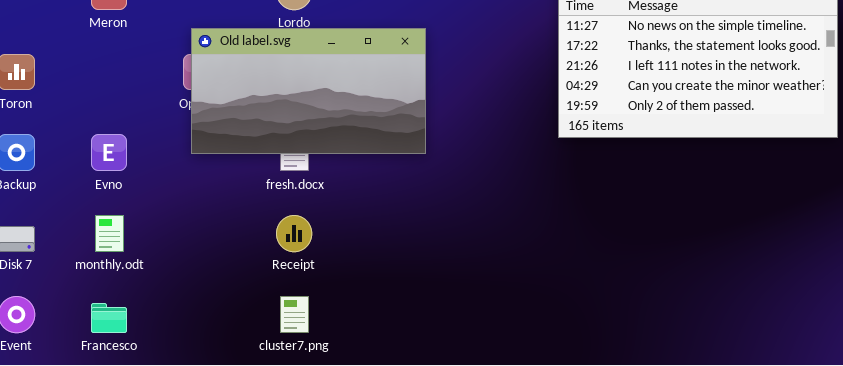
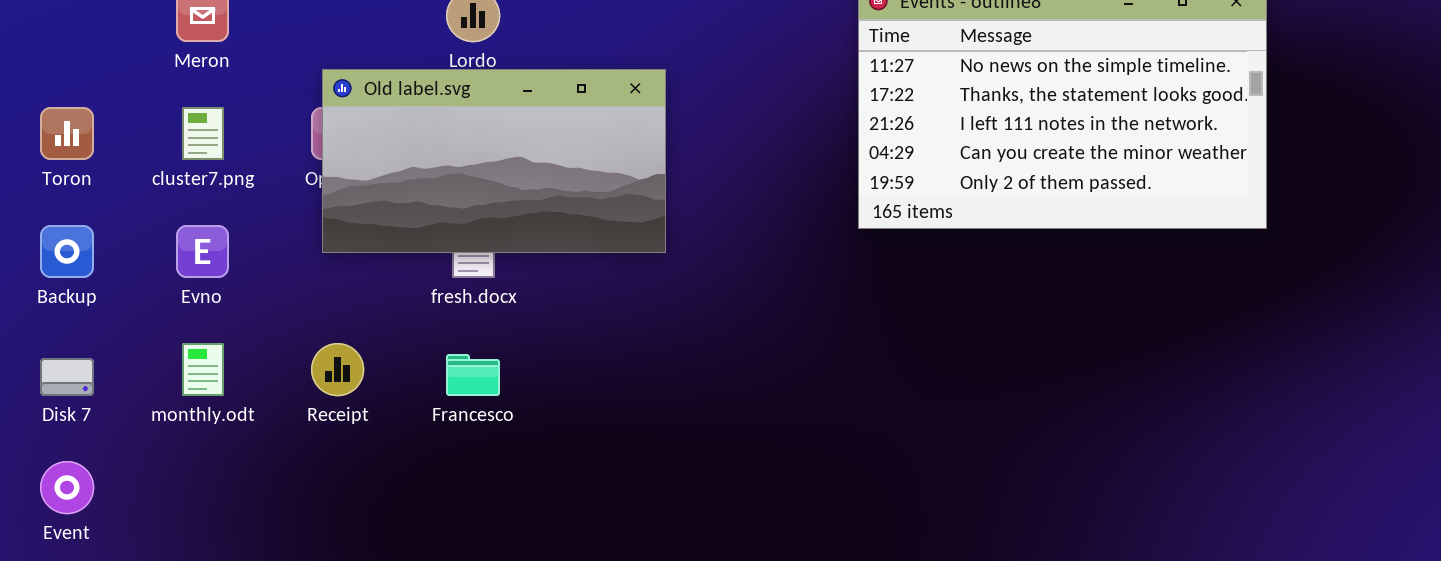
Receipt: [276,215,312,252] -> [311,343,364,396], moved
cluster7.png: [280,296,309,333] -> [182,107,224,160], moved
Francesco: [91,303,127,333] -> [446,354,500,396], moved

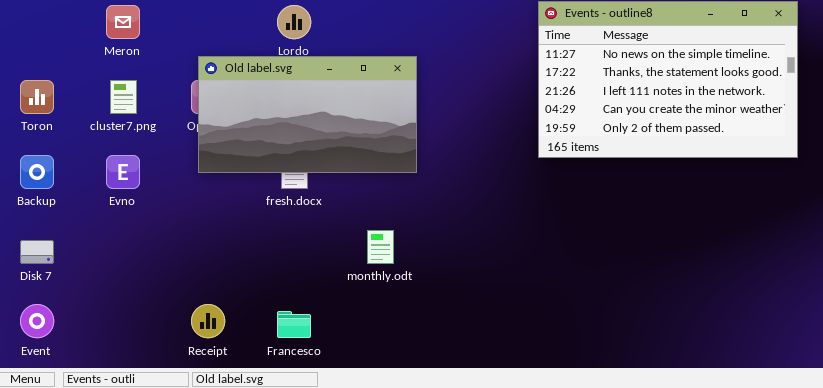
monthly.odt: [182,343,224,396] -> [367,230,394,264], moved
Receipt: [311,343,364,396] -> [191,304,225,338], moved
Francesco: [446,354,500,396] -> [277,311,311,338], moved

